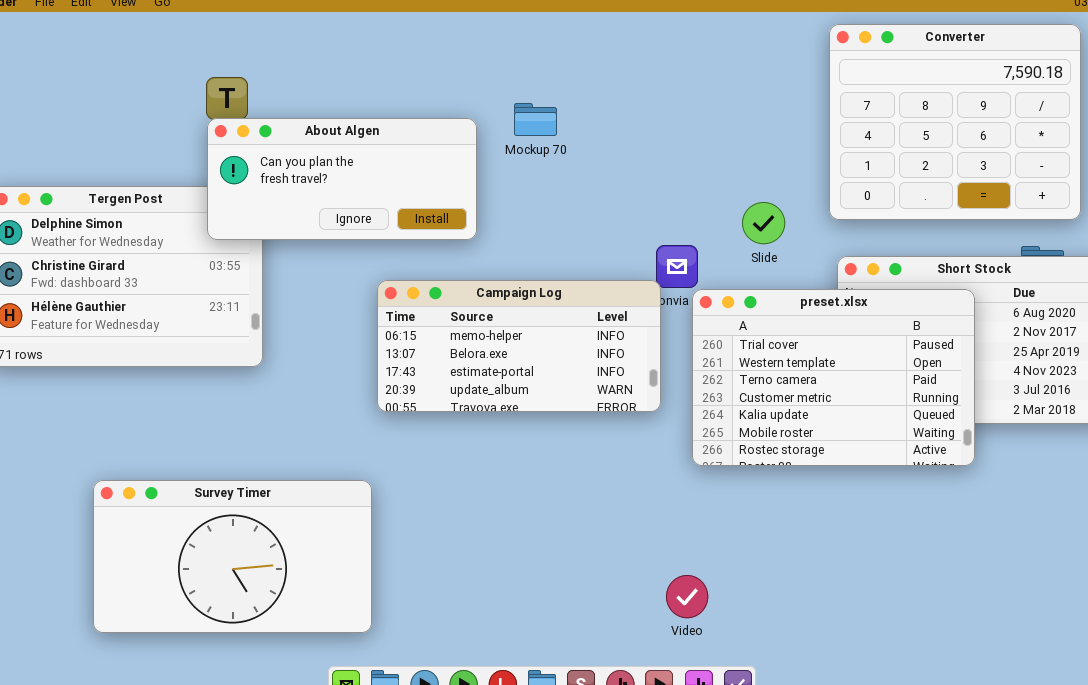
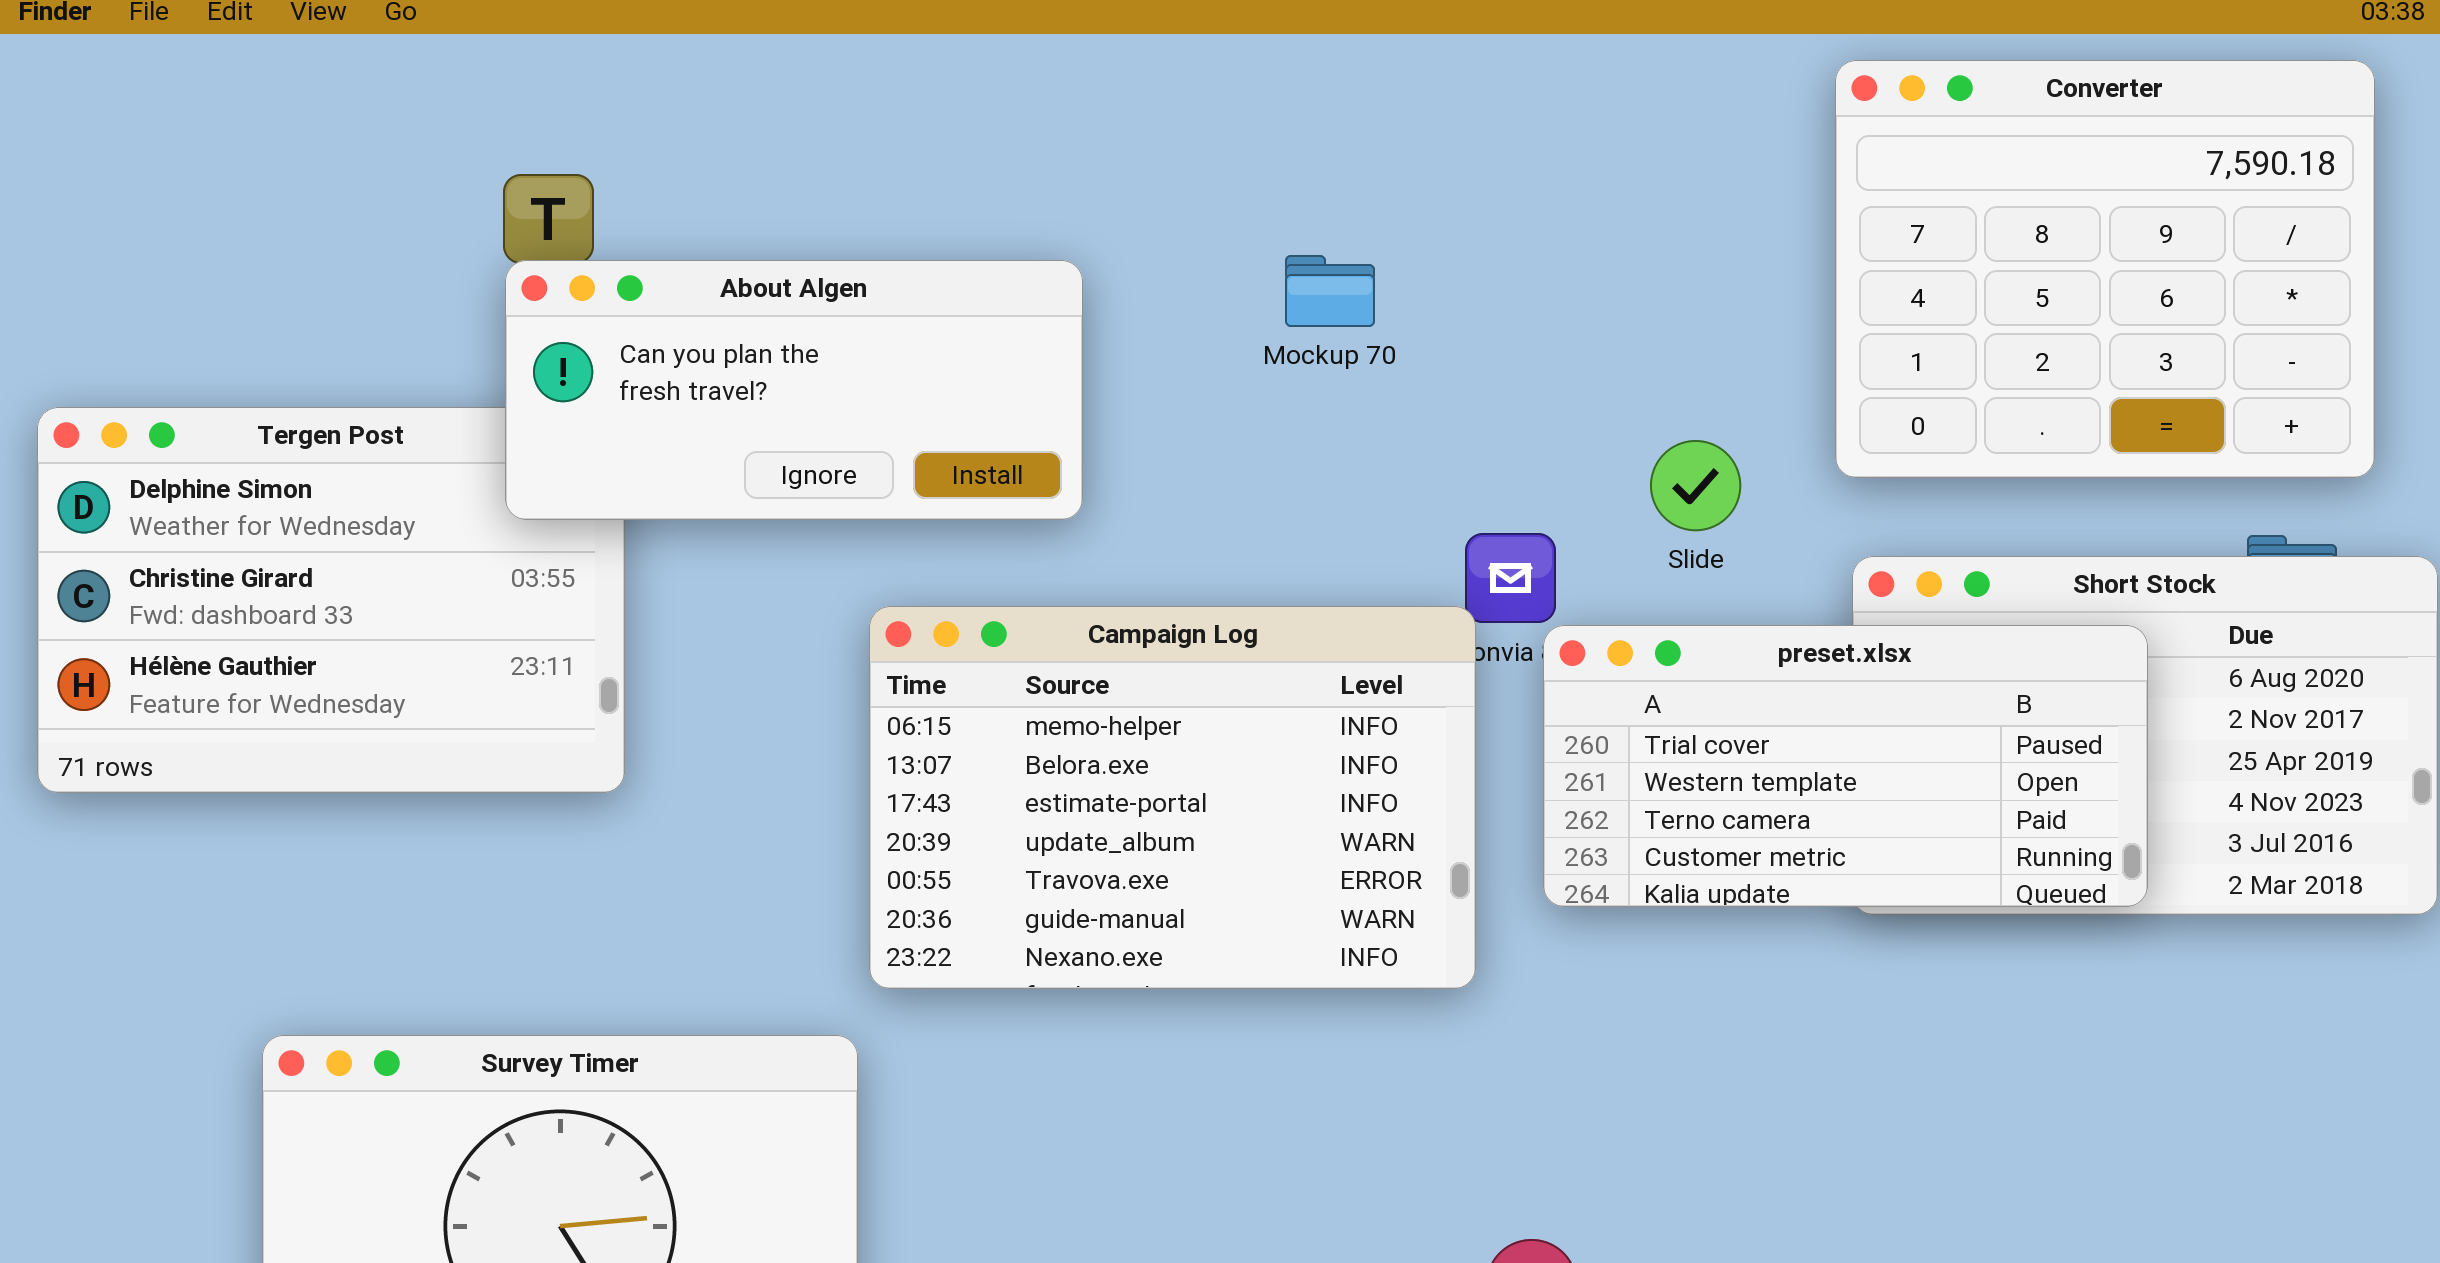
Mockup 70: [514,103,557,136] -> [1285,255,1375,327], moved
Campaign Log: [377,280,661,412] -> [869,606,1476,989], resized
preset.xlsx: [692,289,975,466] -> [1543,625,2148,907], resized

